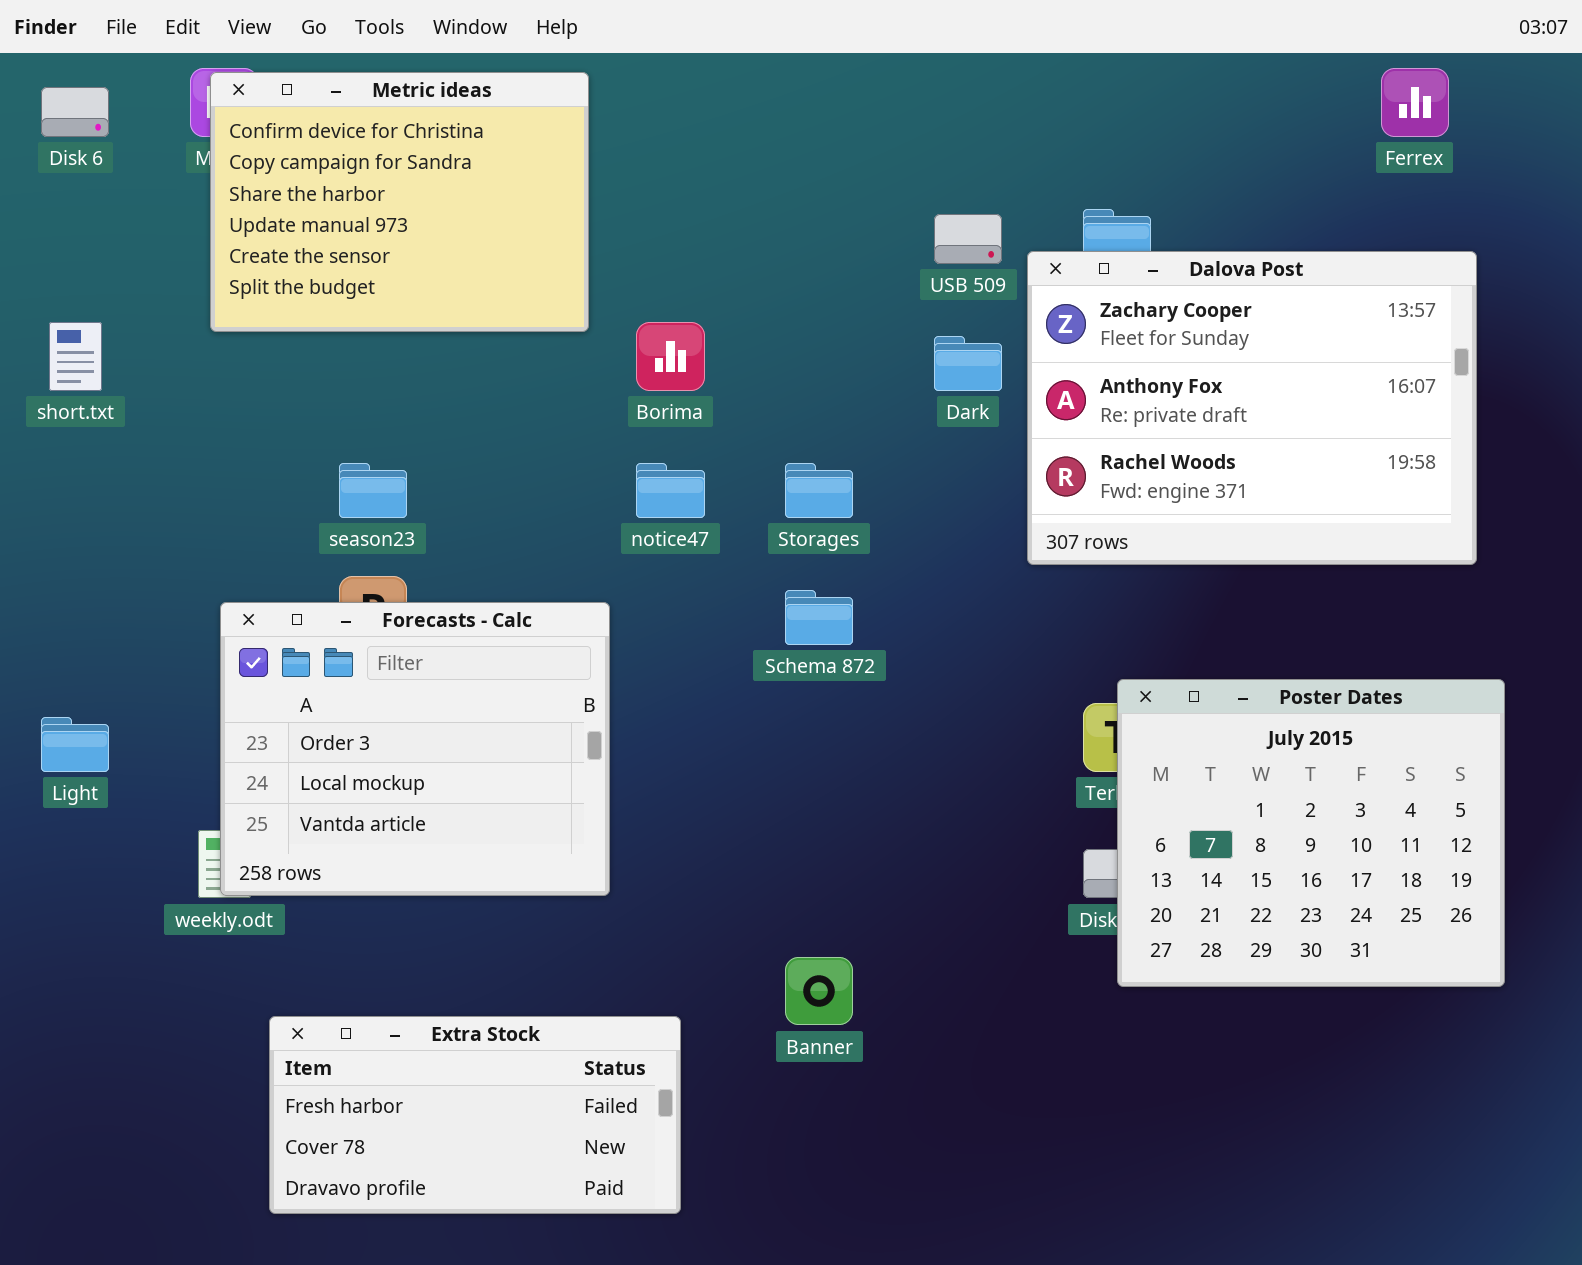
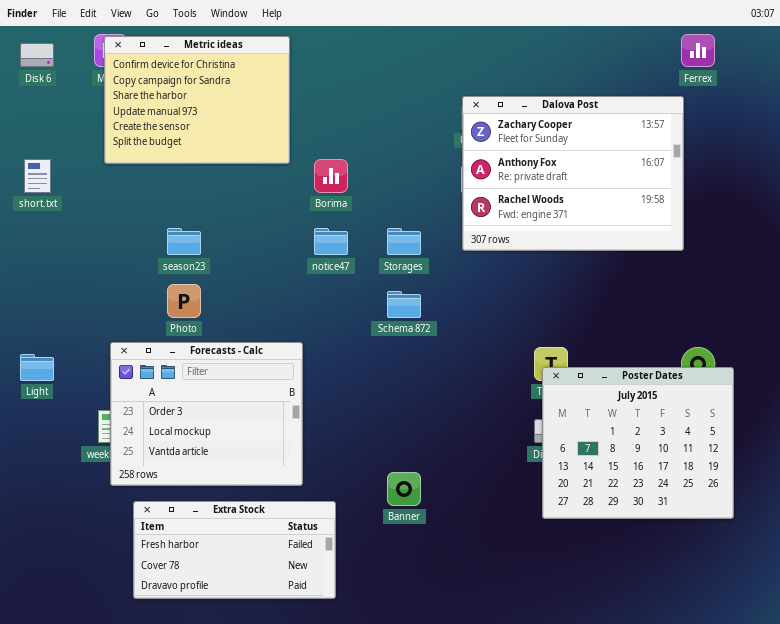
Dalova Post: [1027,251,1477,565] -> [462,96,684,251], moved
Forecasts - Calc: [220,602,610,896] -> [110,342,303,486], moved
Poster Dates: [1117,679,1505,987] -> [542,367,734,519], moved

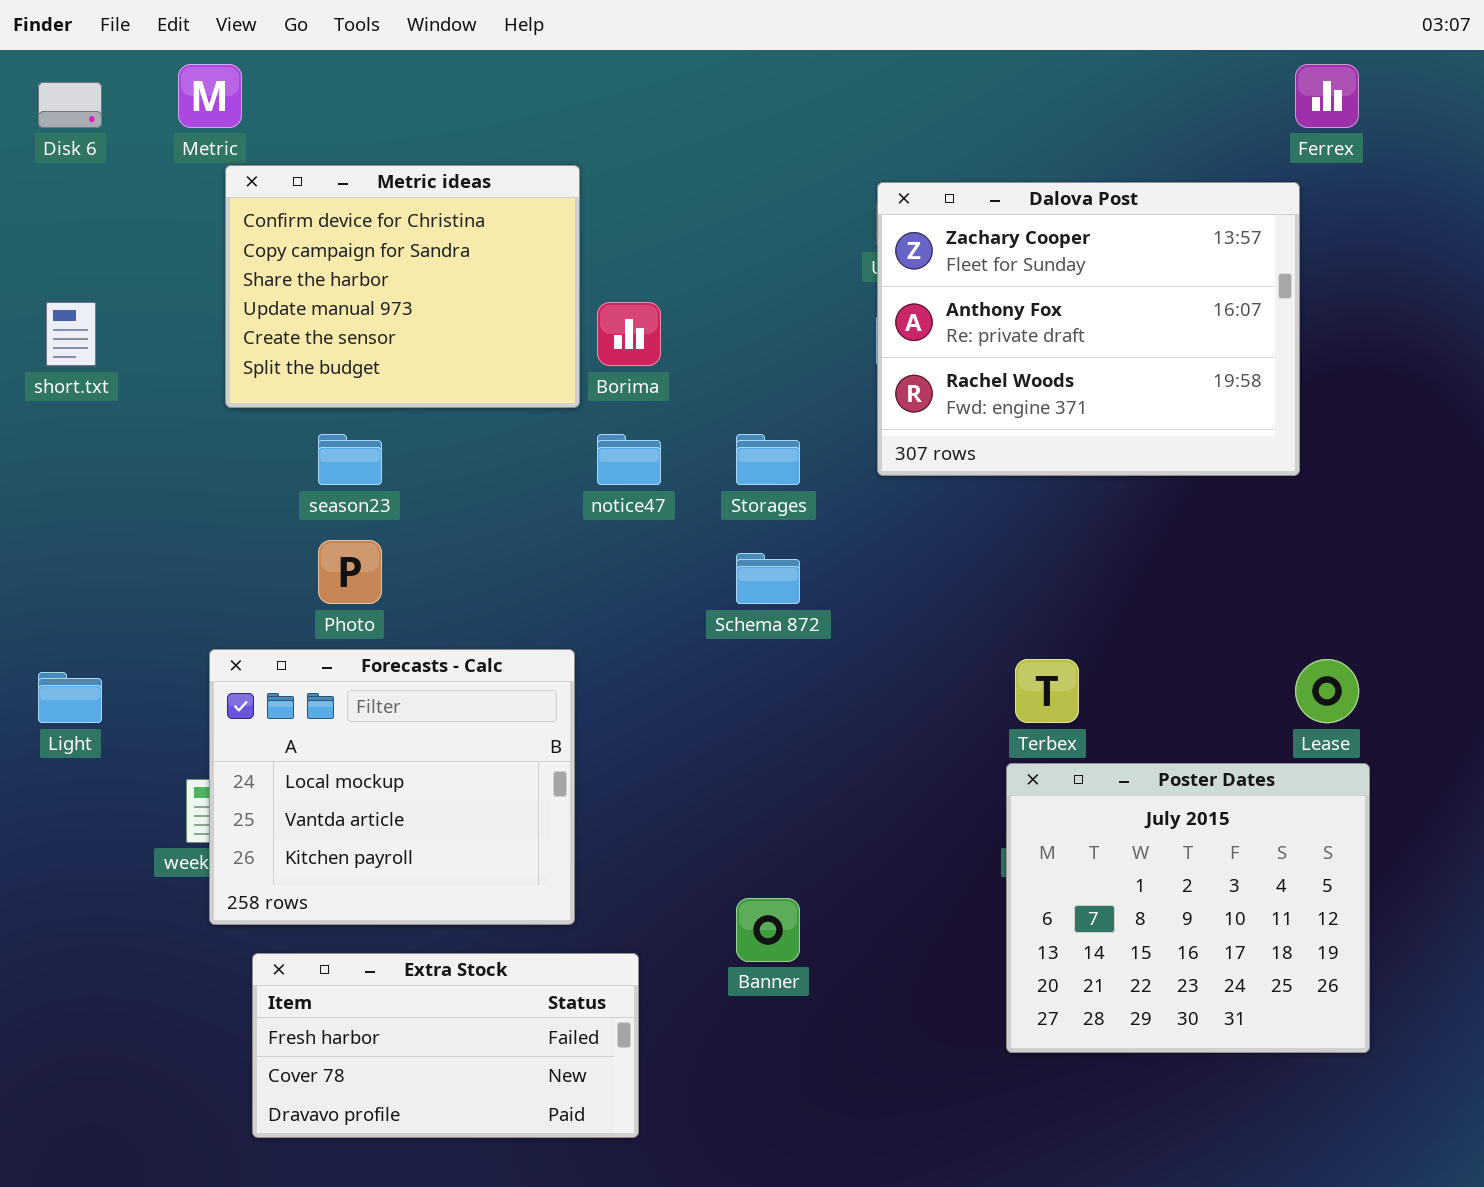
Metric ideas: [104,36,290,164] -> [225,165,580,408], moved
Forecasts - Calc: [110,342,303,486] -> [209,649,575,925], scrolled down 1 row
Poster Dates: [542,367,734,519] -> [1006,763,1370,1053], moved

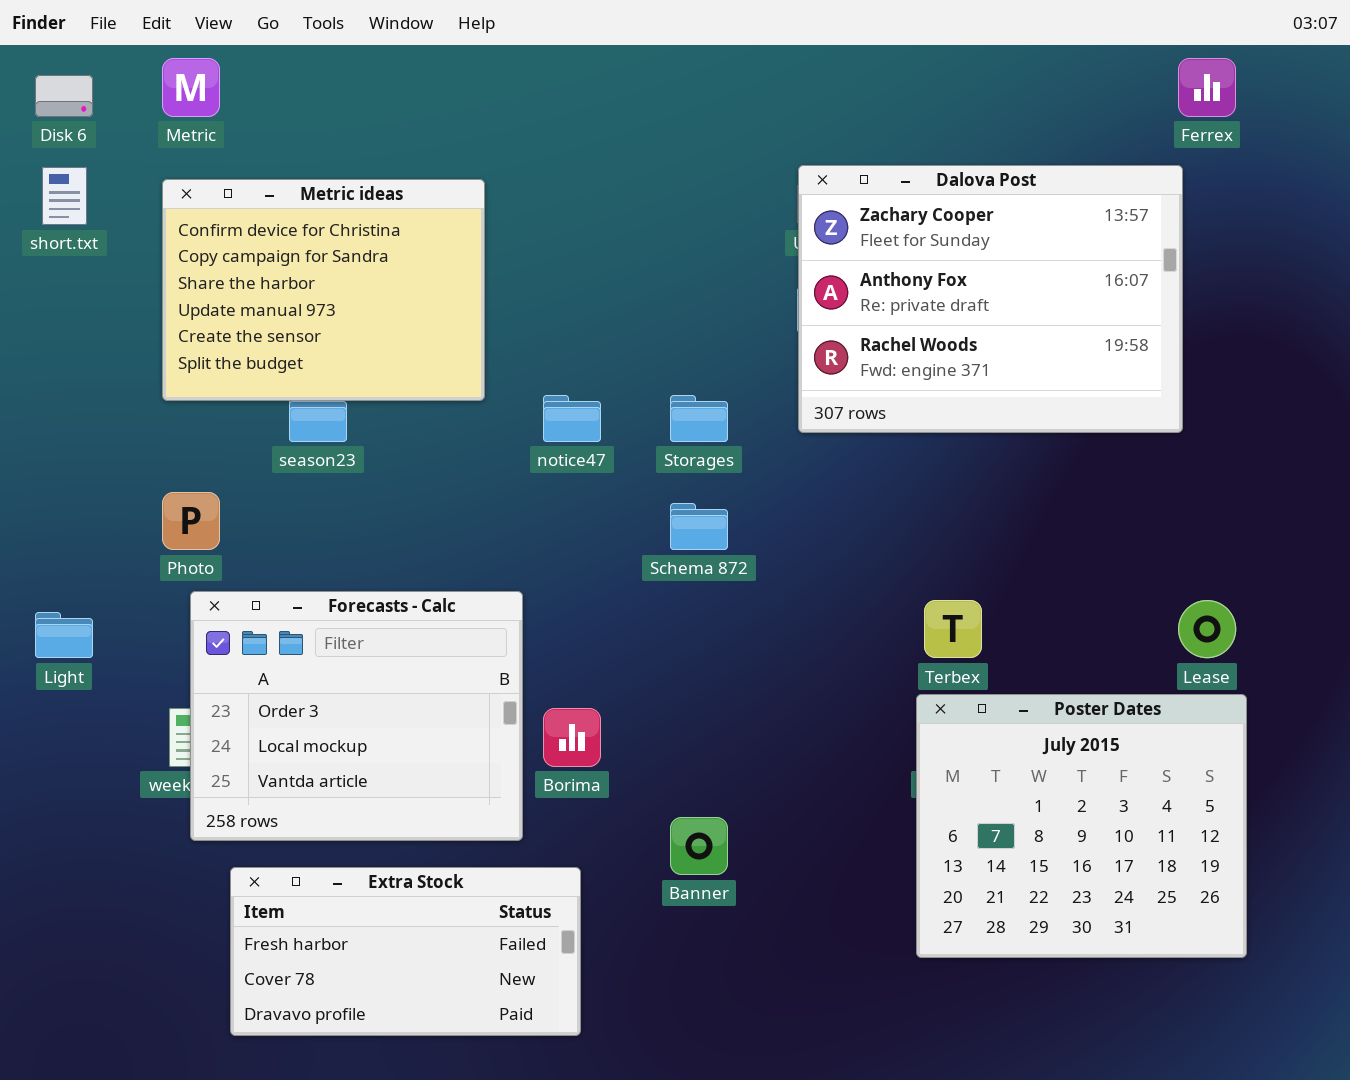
Metric ideas: [225,165,580,408] -> [162,179,485,401], moved
short.txt: [46,302,96,366] -> [42,167,87,225], moved
Borima: [597,302,661,366] -> [543,708,601,767], moved
Photo: [318,540,382,604] -> [162,492,220,550], moved
Forecasts - Calc: [209,649,575,925] -> [190,591,523,841], scrolled up 1 row

